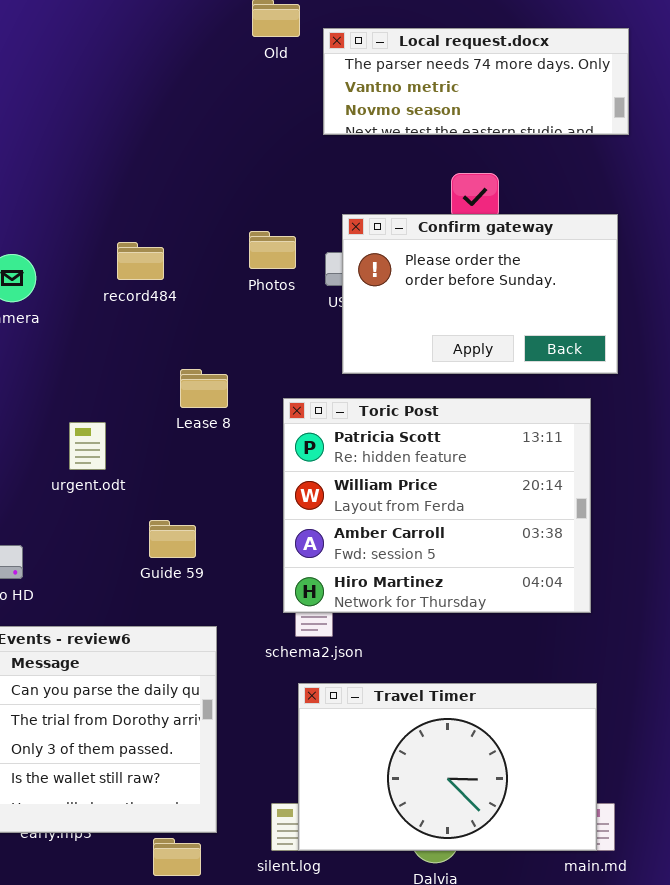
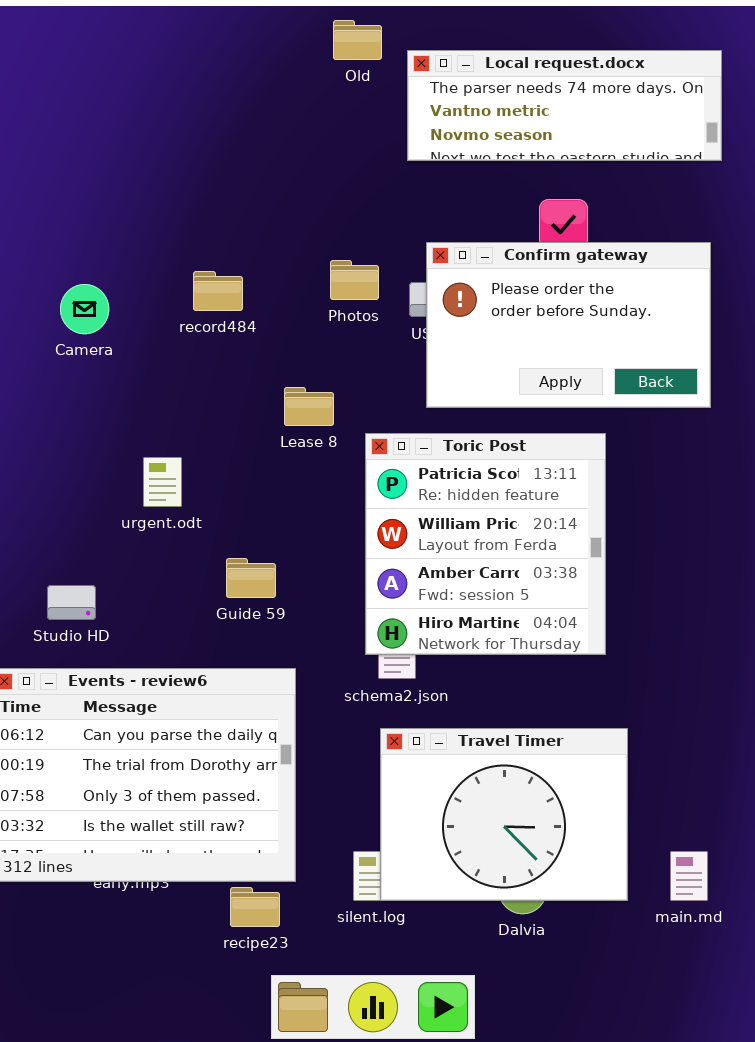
Lease 8: [180,369,228,408] -> [284,387,334,426], moved
Toric Post: [283,398,591,613] -> [365,433,606,655], resized
Travel Timer: [298,683,597,851] -> [380,728,628,901], resized

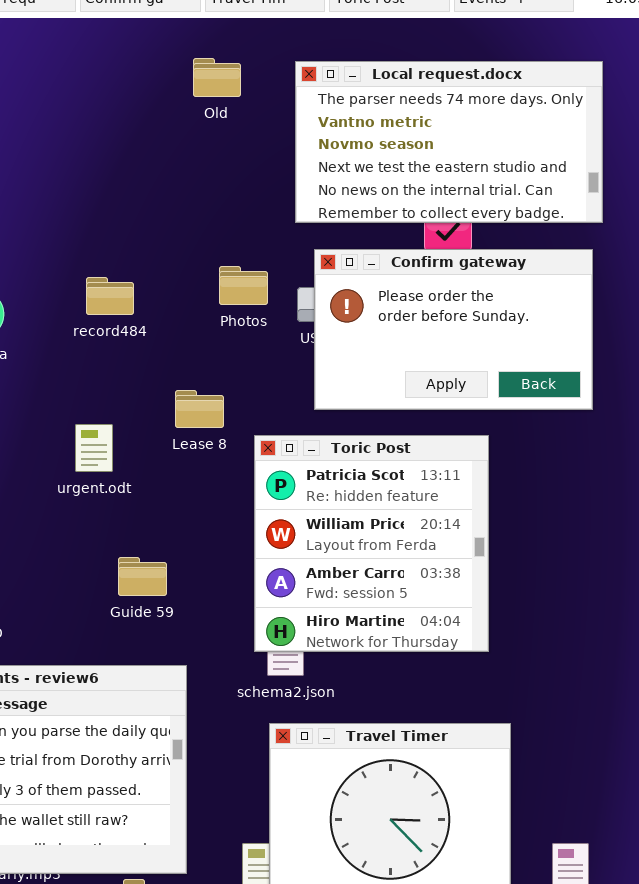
Old: [333,20,382,60] -> [193,58,241,97], moved
Local request.docx: [407,50,722,161] -> [295,61,603,223], resized
urgent.odt: [143,457,182,507] -> [75,424,113,472], moved

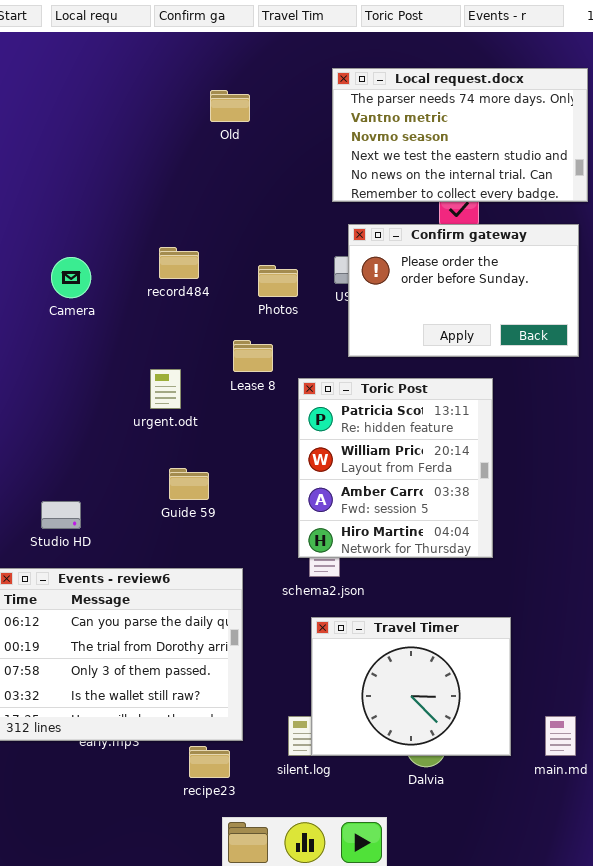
Old: [193,58,241,97] -> [210,90,250,122], moved
Photos: [219,266,268,305] -> [258,265,298,297], moved
Guide 59: [118,557,167,596] -> [169,468,209,500], moved

